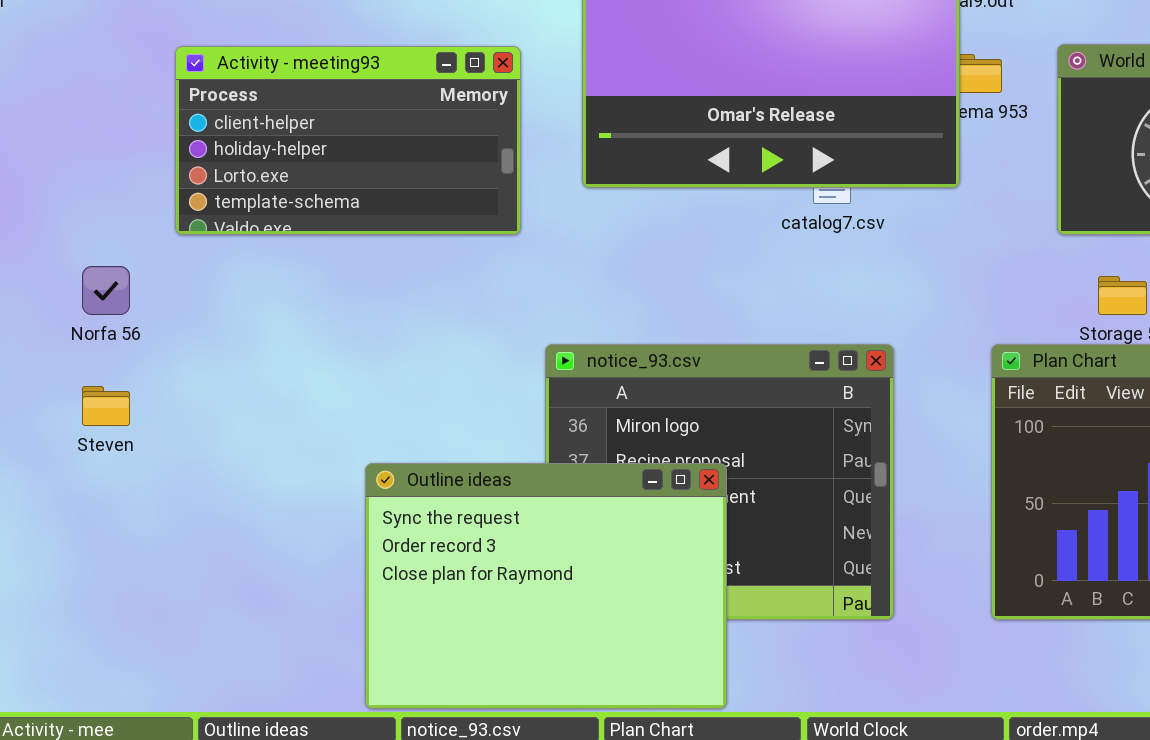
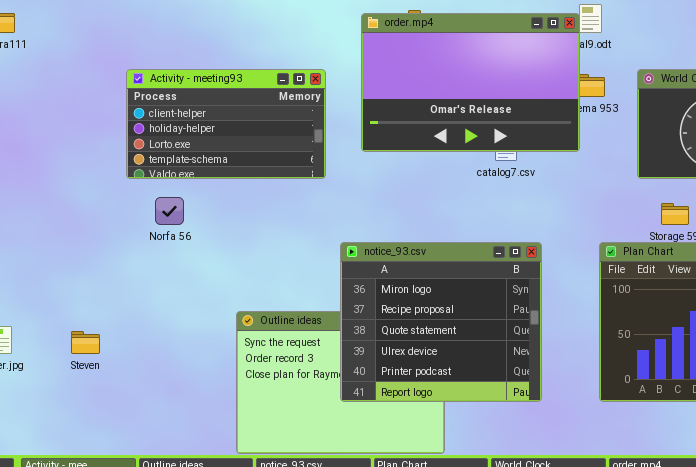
Norfa 56: [82,266,130,315] -> [155,197,184,225], moved
notice_93.csv: [545,344,894,620] -> [340,242,542,402], raised
Steven: [82,386,130,426] -> [71,331,100,354], moved

